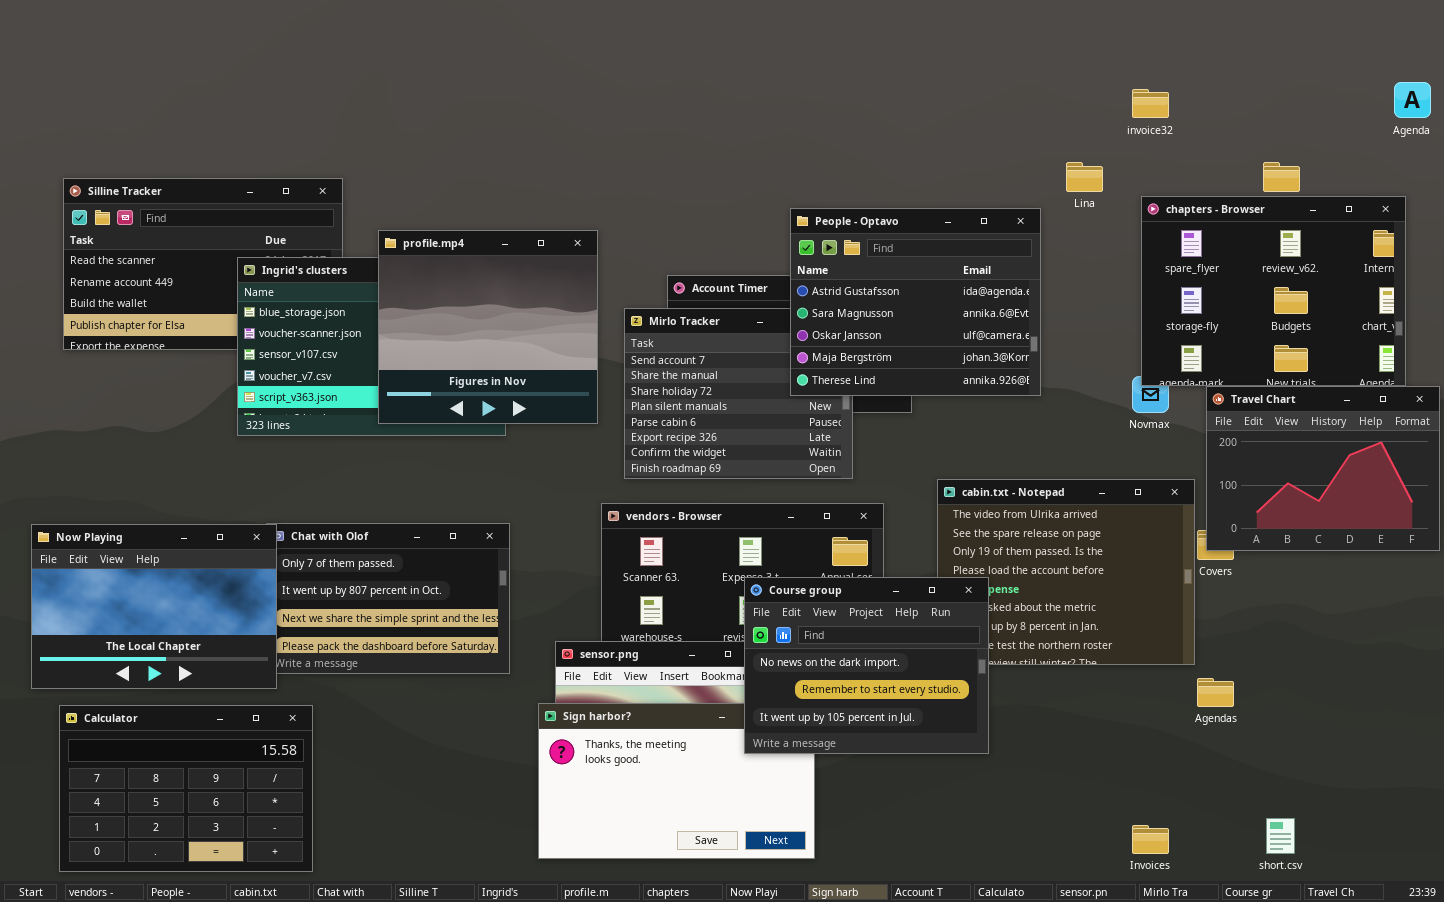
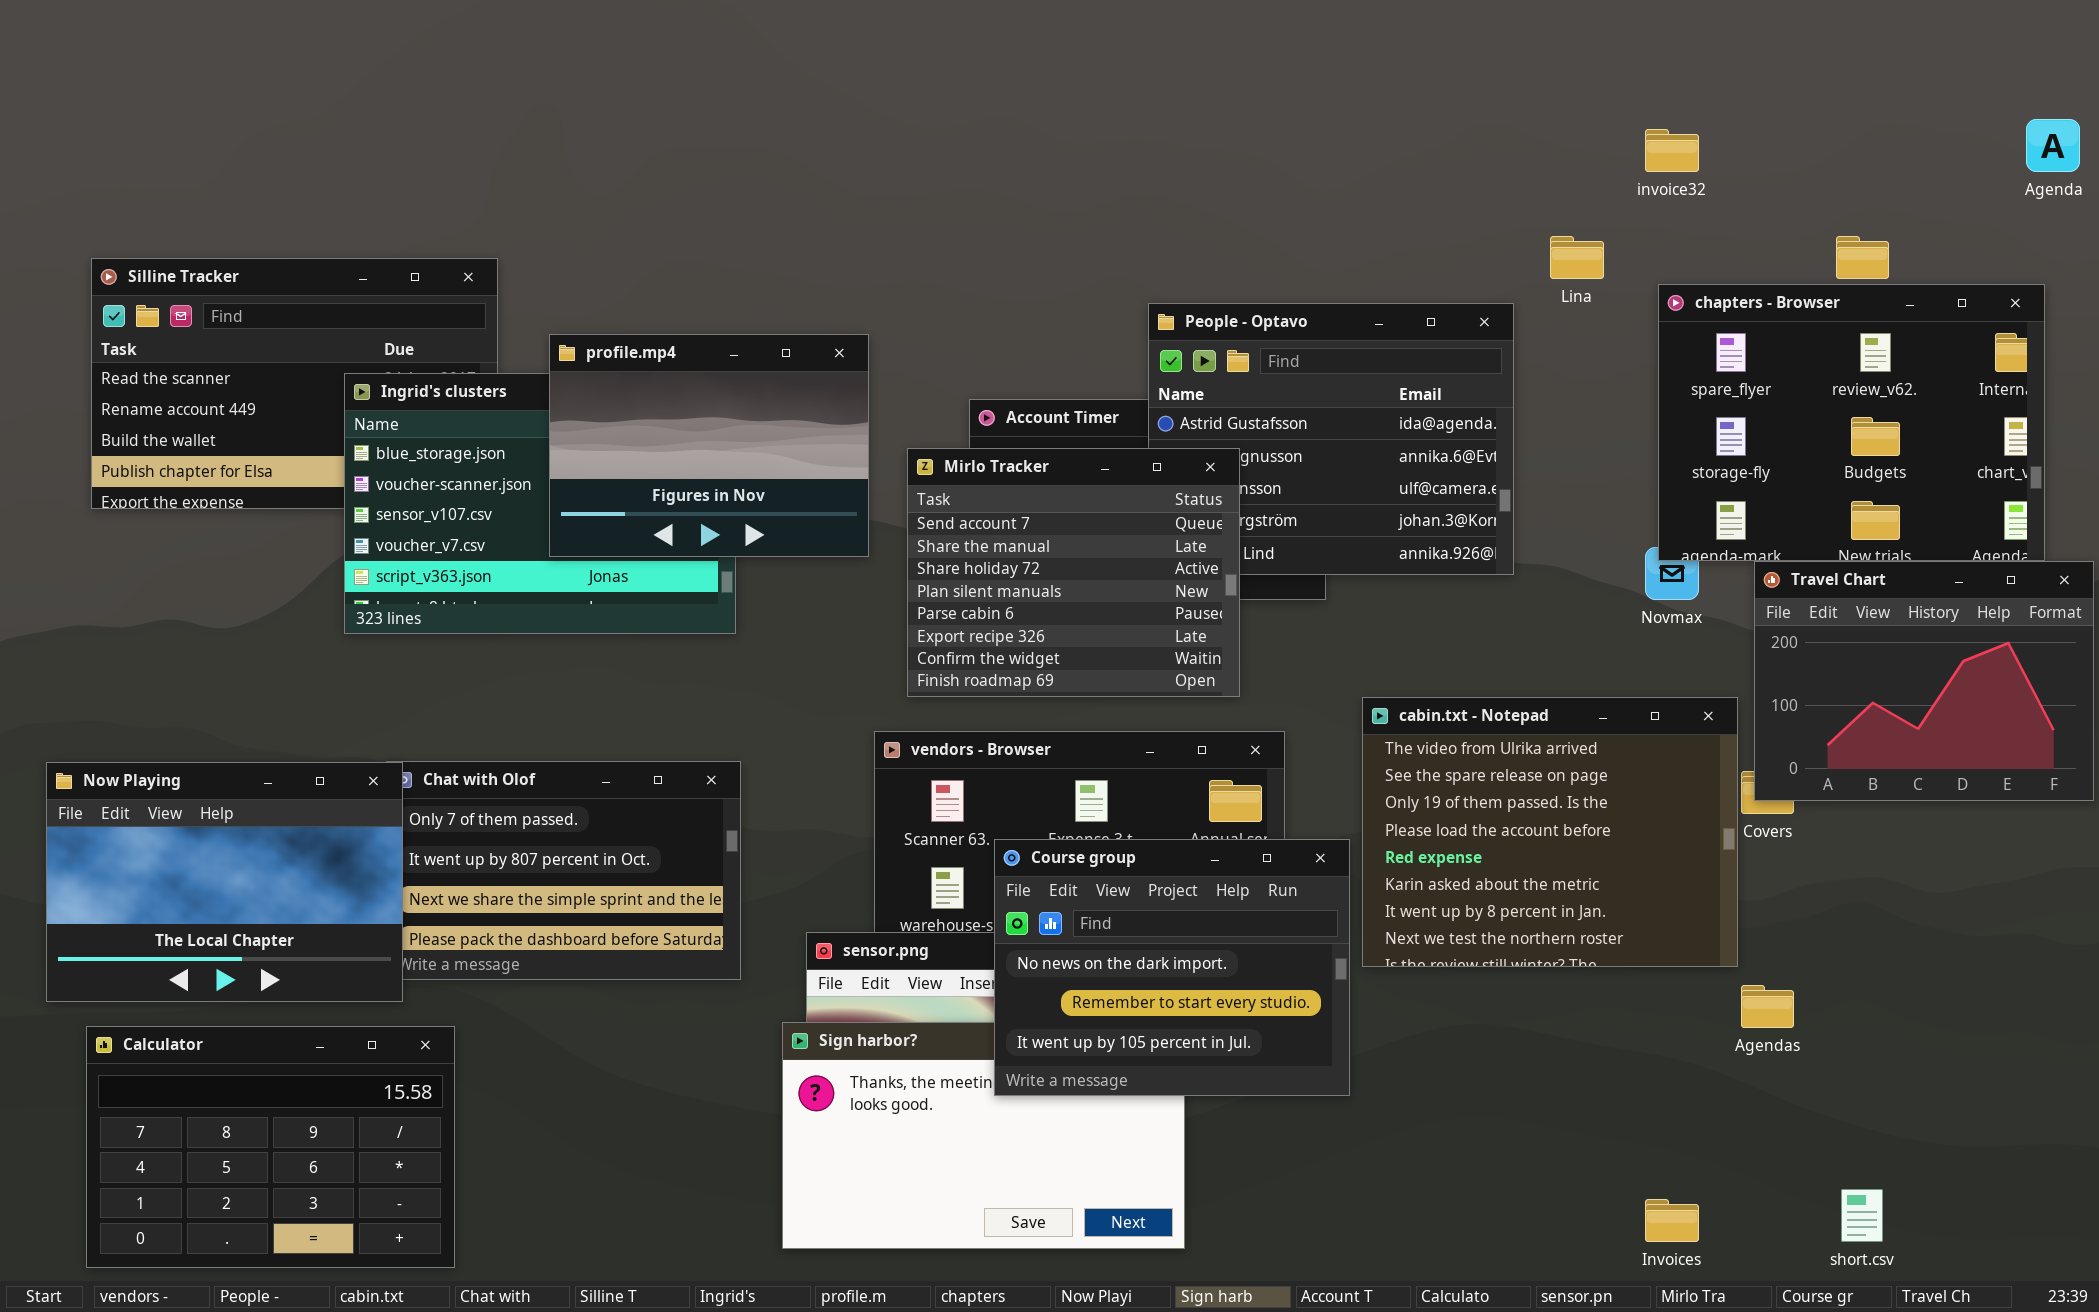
profile.mp4: [378,230,598,424] -> [549,334,869,557], resized
Mirlo Tracker: [624,308,853,479] -> [907,448,1240,697], raised
Course group: [744,577,989,754] -> [994,839,1350,1096], moved

